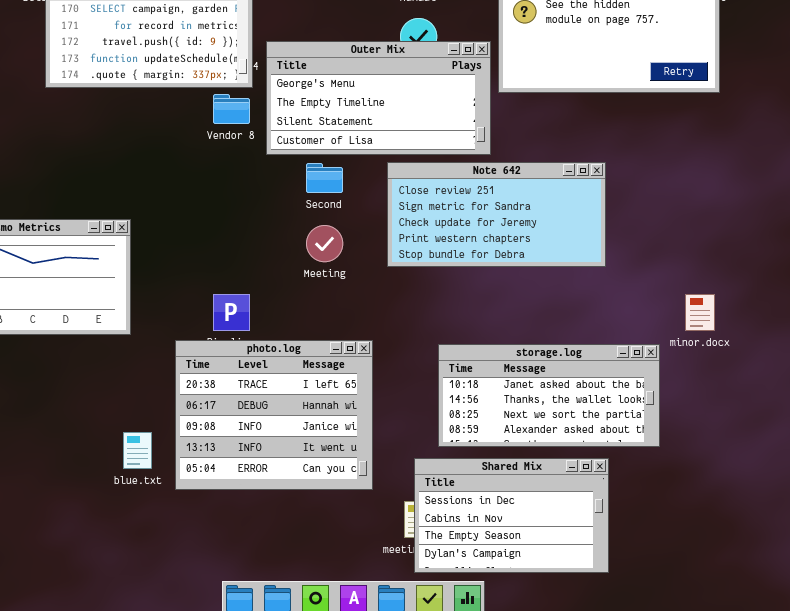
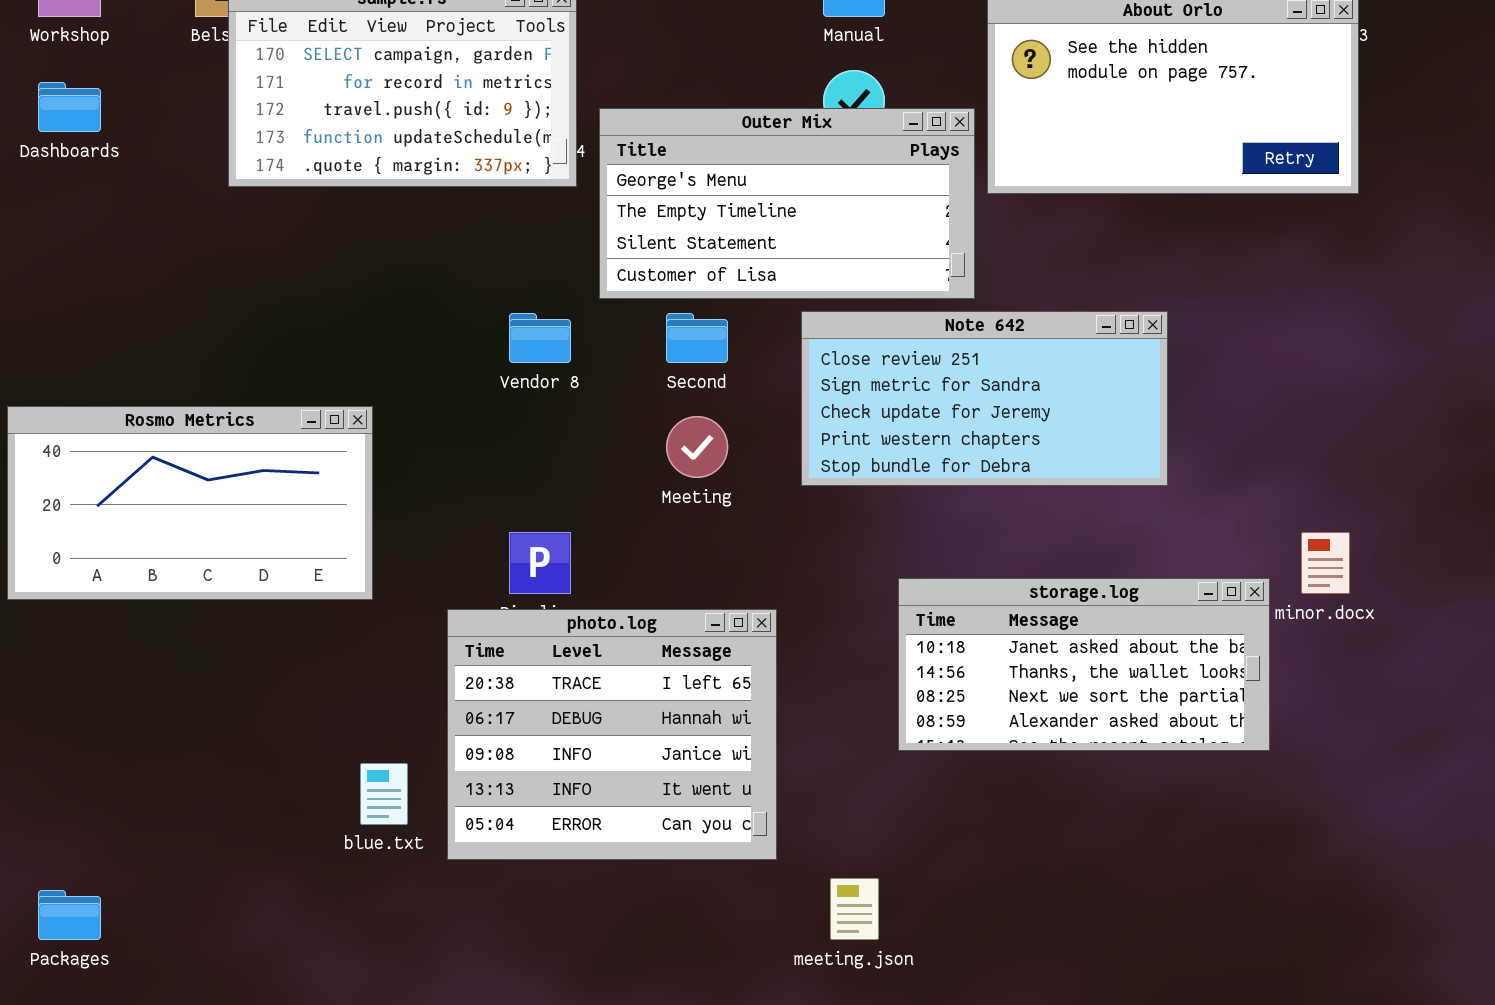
Vendor 8: [213,94,250,124] -> [509,313,571,363], moved
storage.log: [438,344,660,447] -> [898,578,1270,751], moved
Shared Mix: [414,458,609,573] -> none, closed

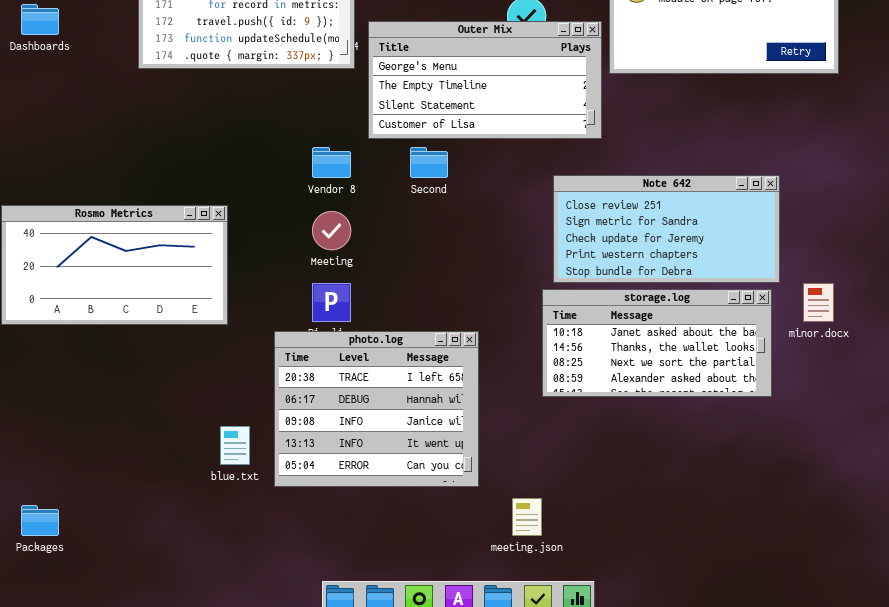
Note 642: [801,311,1168,486] -> [553,175,780,283], moved
Meeting: [666,416,728,478] -> [312,211,351,250], moved
storage.log: [898,578,1270,751] -> [542,289,772,397], moved

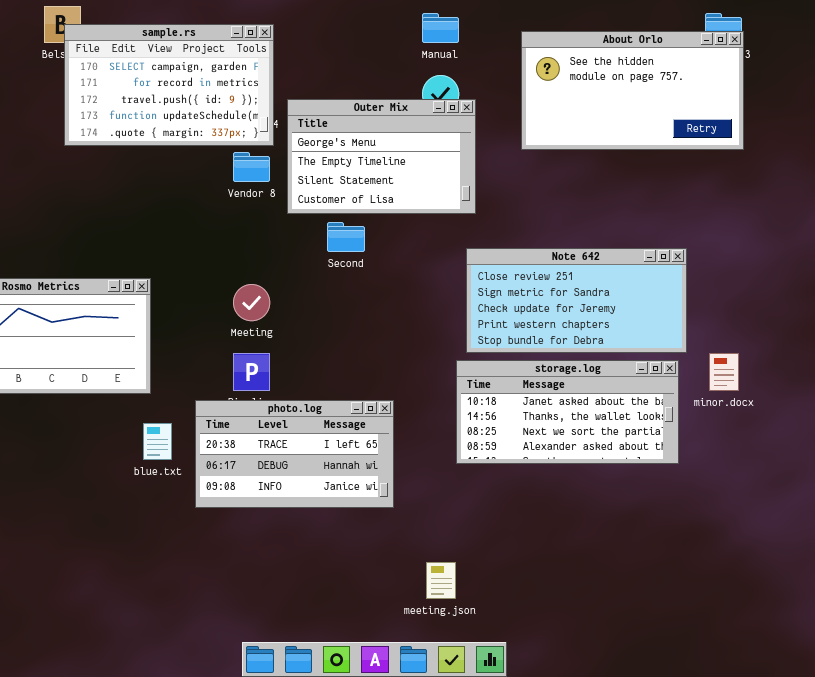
Outer Mix: [368,21,602,139] -> [287,99,476,214], resized
Vendor 8: [312,147,351,178] -> [233,152,270,182], moved
photo.log: [274,331,479,487] -> [195,400,394,508], resized
blue.txt: [220,426,250,465] -> [143,423,172,460], moved

